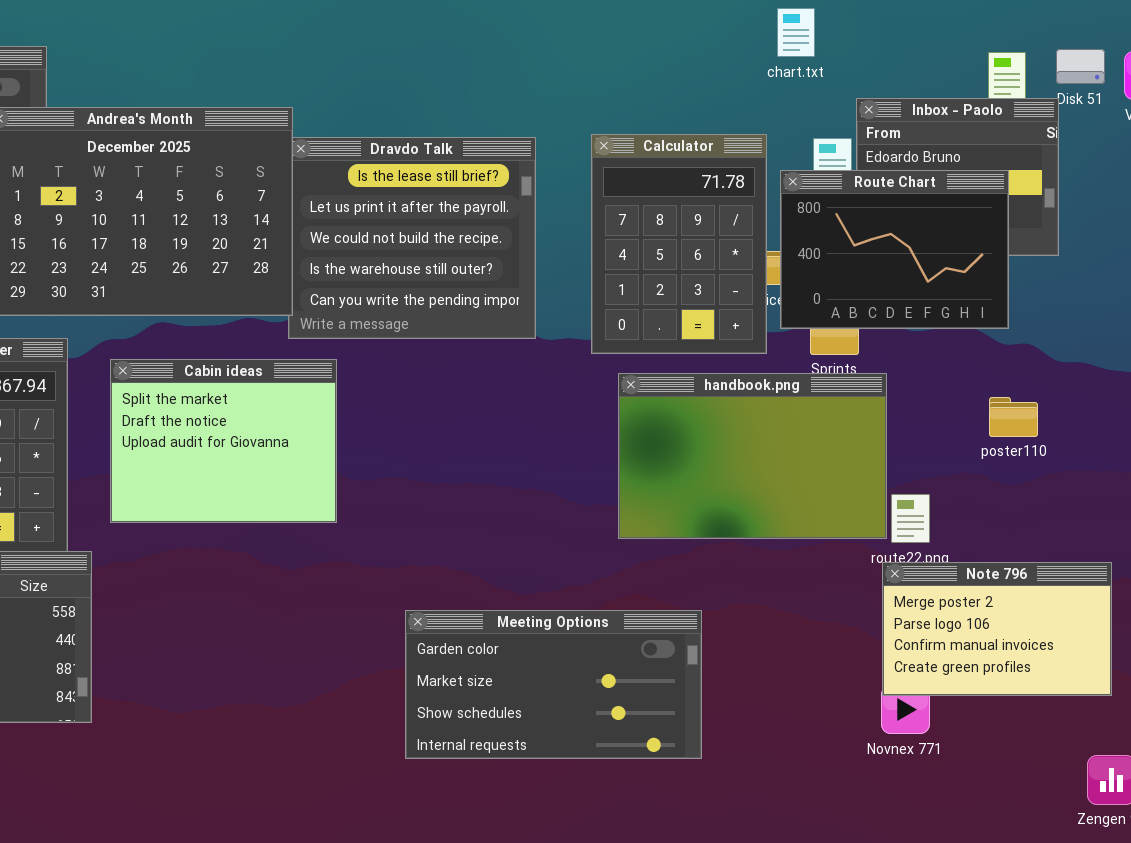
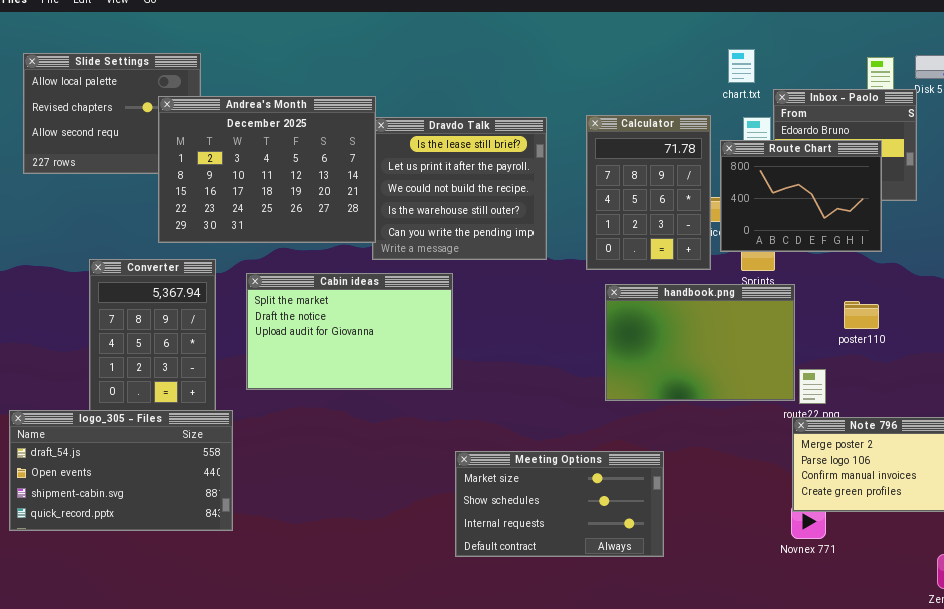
chart.txt: [777,8,815,57] -> [728,49,755,83], moved
Cabin ideas: [110,359,337,523] -> [246,273,453,390], resized
poster110: [989,397,1038,437] -> [844,301,879,329], moved
Meeting Options: [405,610,702,759] -> [455,451,664,557], scrolled down 1 row

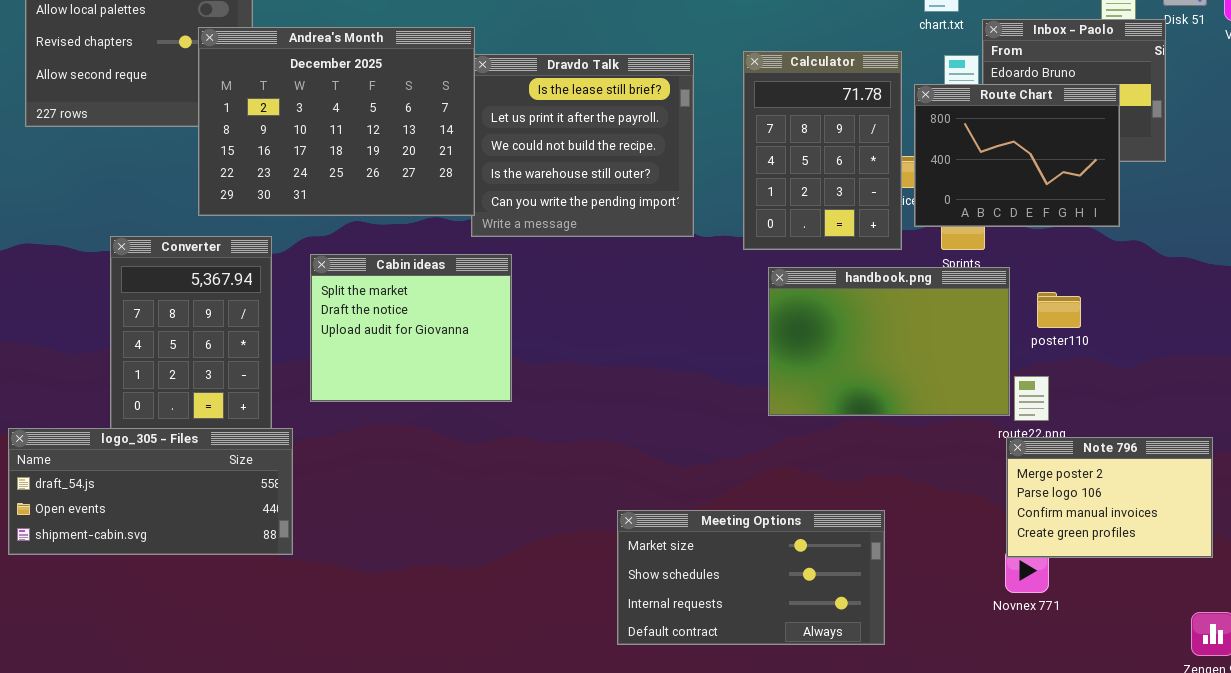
Cabin ideas: [246,273,453,390] -> [310,254,512,402], resized
poster110: [844,301,879,329] -> [1037,292,1081,328], moved
logo_305 - Files: [9,410,233,531] -> [8,428,293,555], resized
Meeting Options: [455,451,664,557] -> [617,510,885,645], moved

